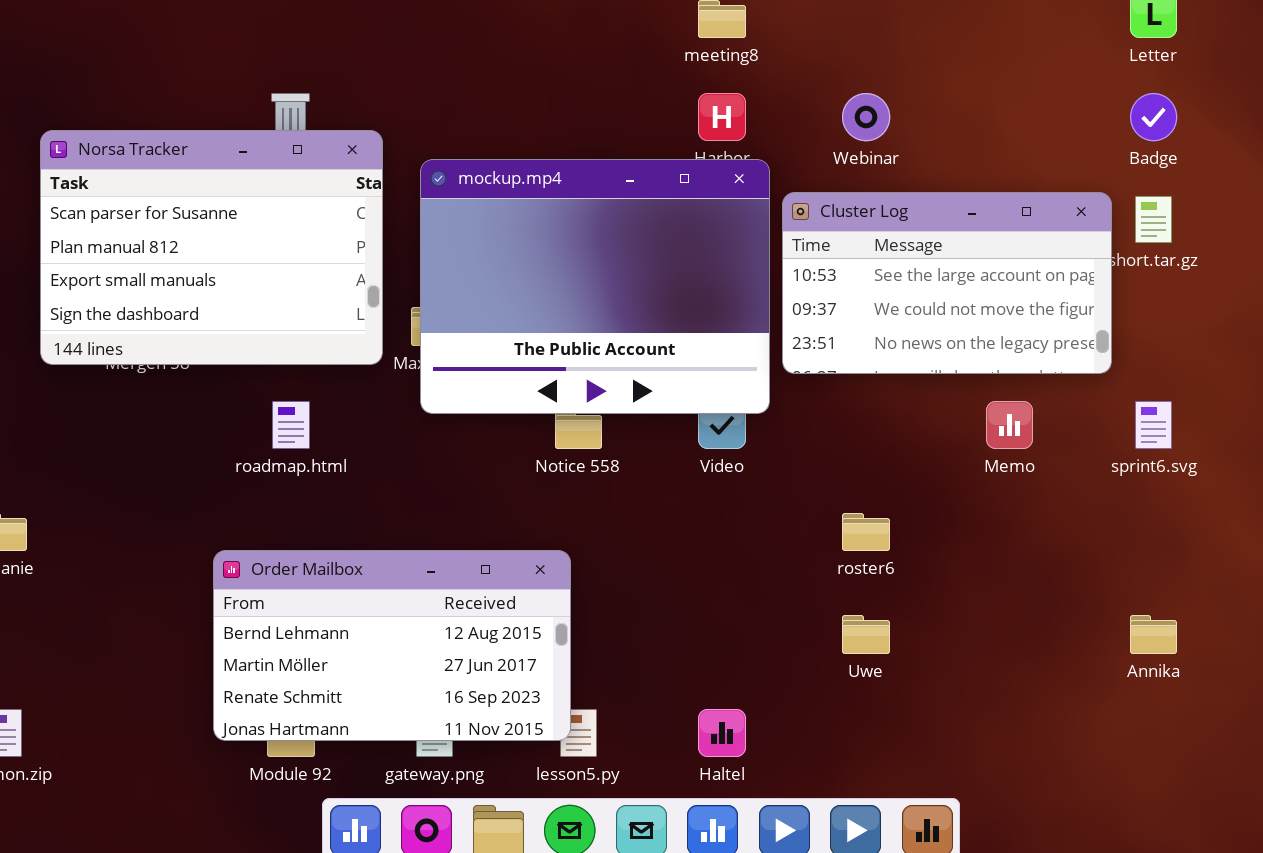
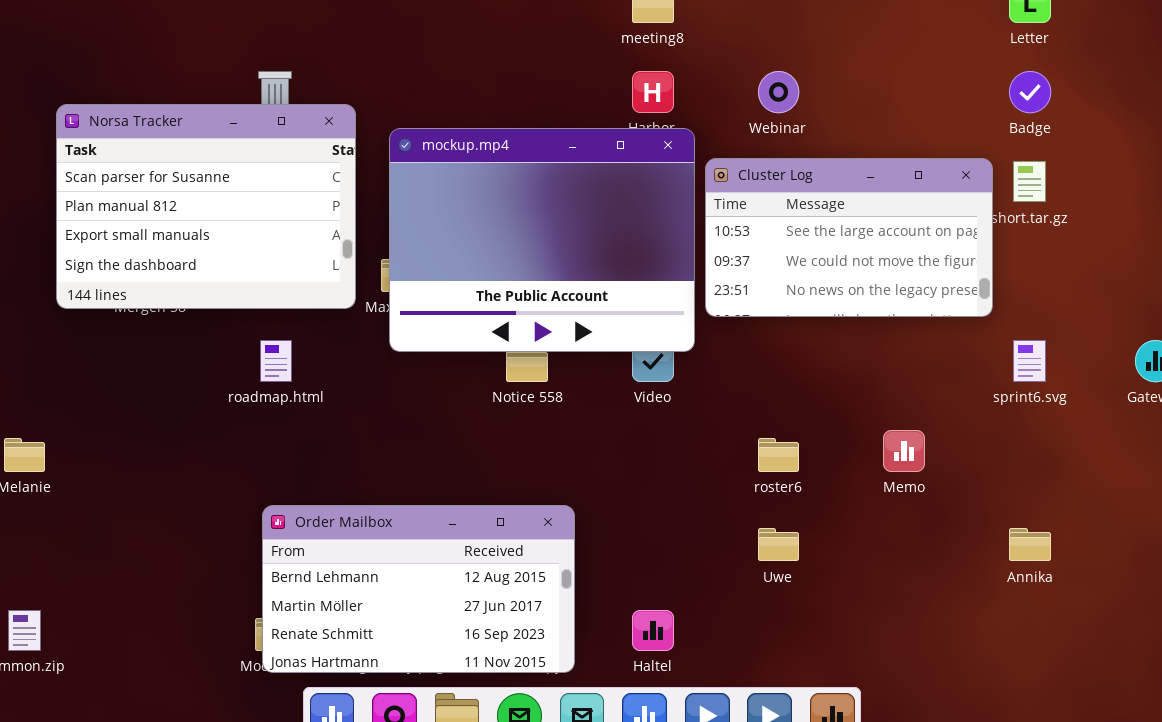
Memo: [986,401,1033,449] -> [883,430,925,472], moved
Order Mailbox: [213,550,571,741] -> [262,505,575,673], moved

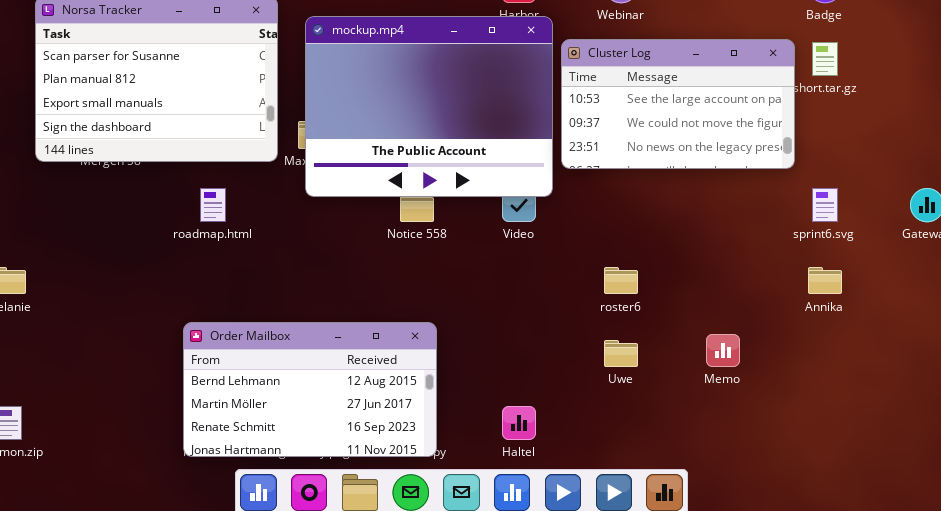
Memo: [883,430,925,472] -> [706,334,740,367], moved
Order Mailbox: [262,505,575,673] -> [183,322,437,457], moved
Annika: [1009,528,1051,561] -> [808,267,842,294], moved

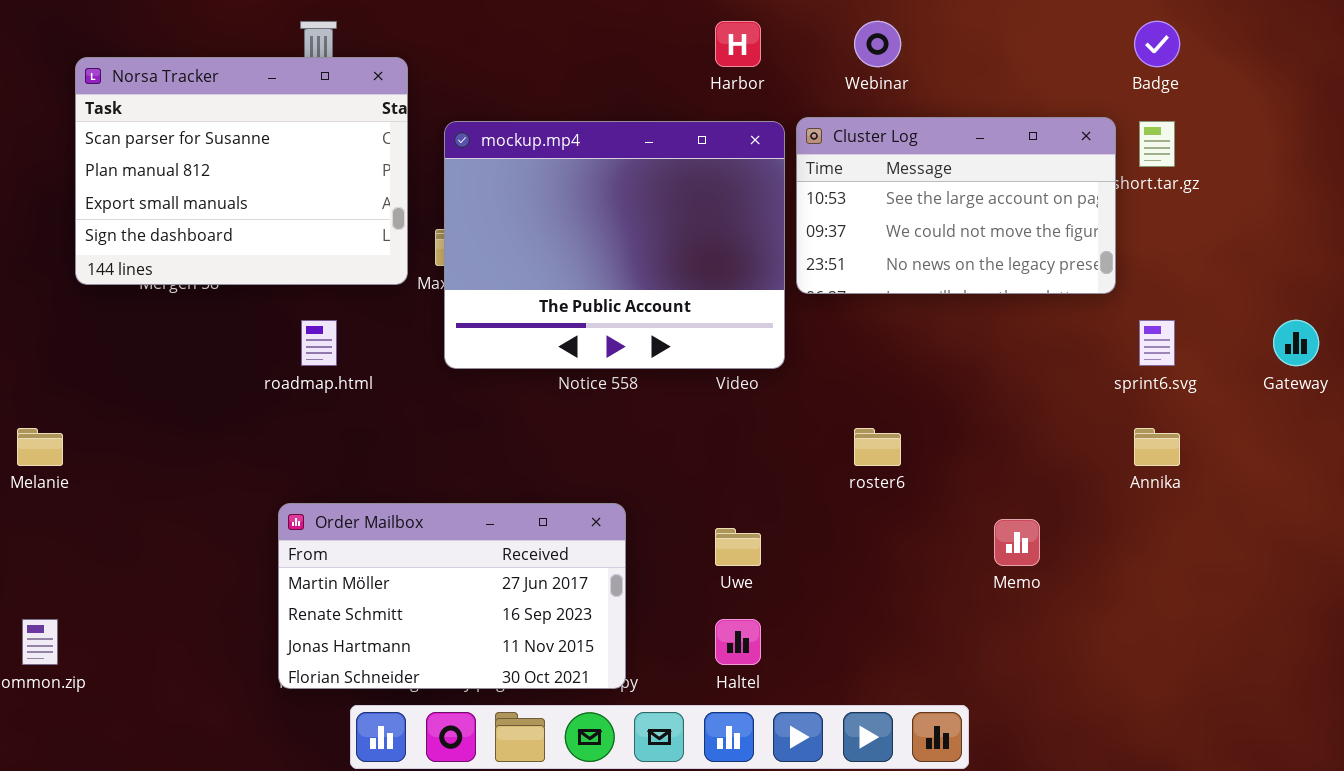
mockup.mp4: [305,16,553,197] -> [444,121,785,369], moved
Order Mailbox: [183,322,437,457] -> [278,503,626,689], scrolled down 1 row
Uwe: [604,340,638,367] -> [715,528,761,566], moved

